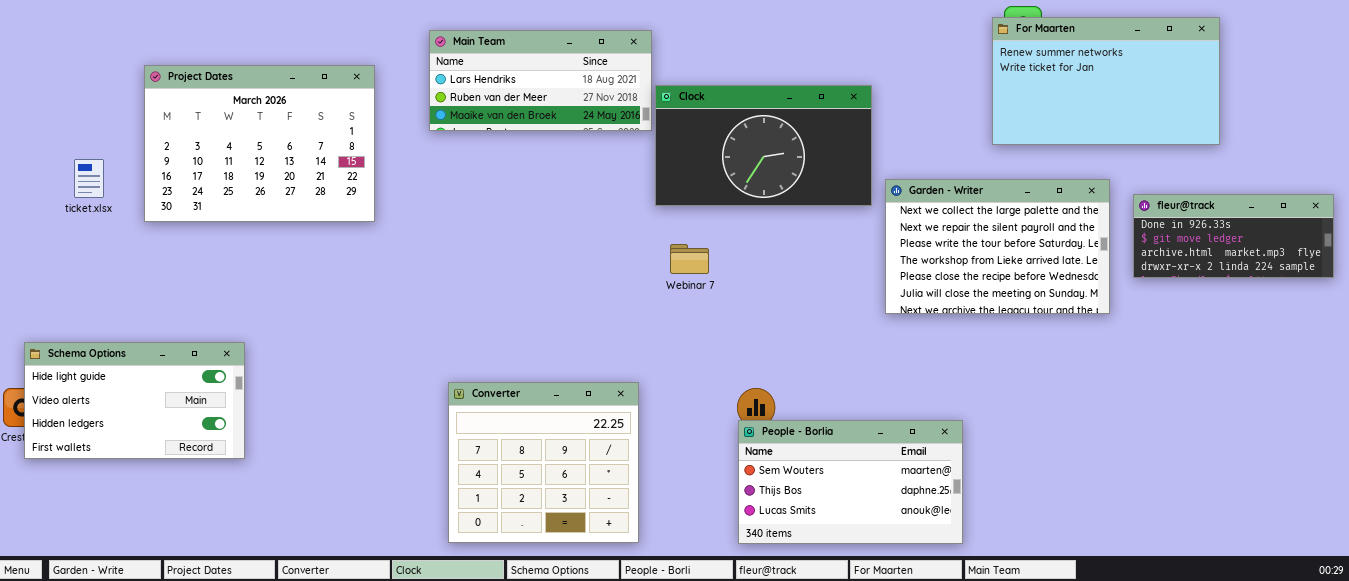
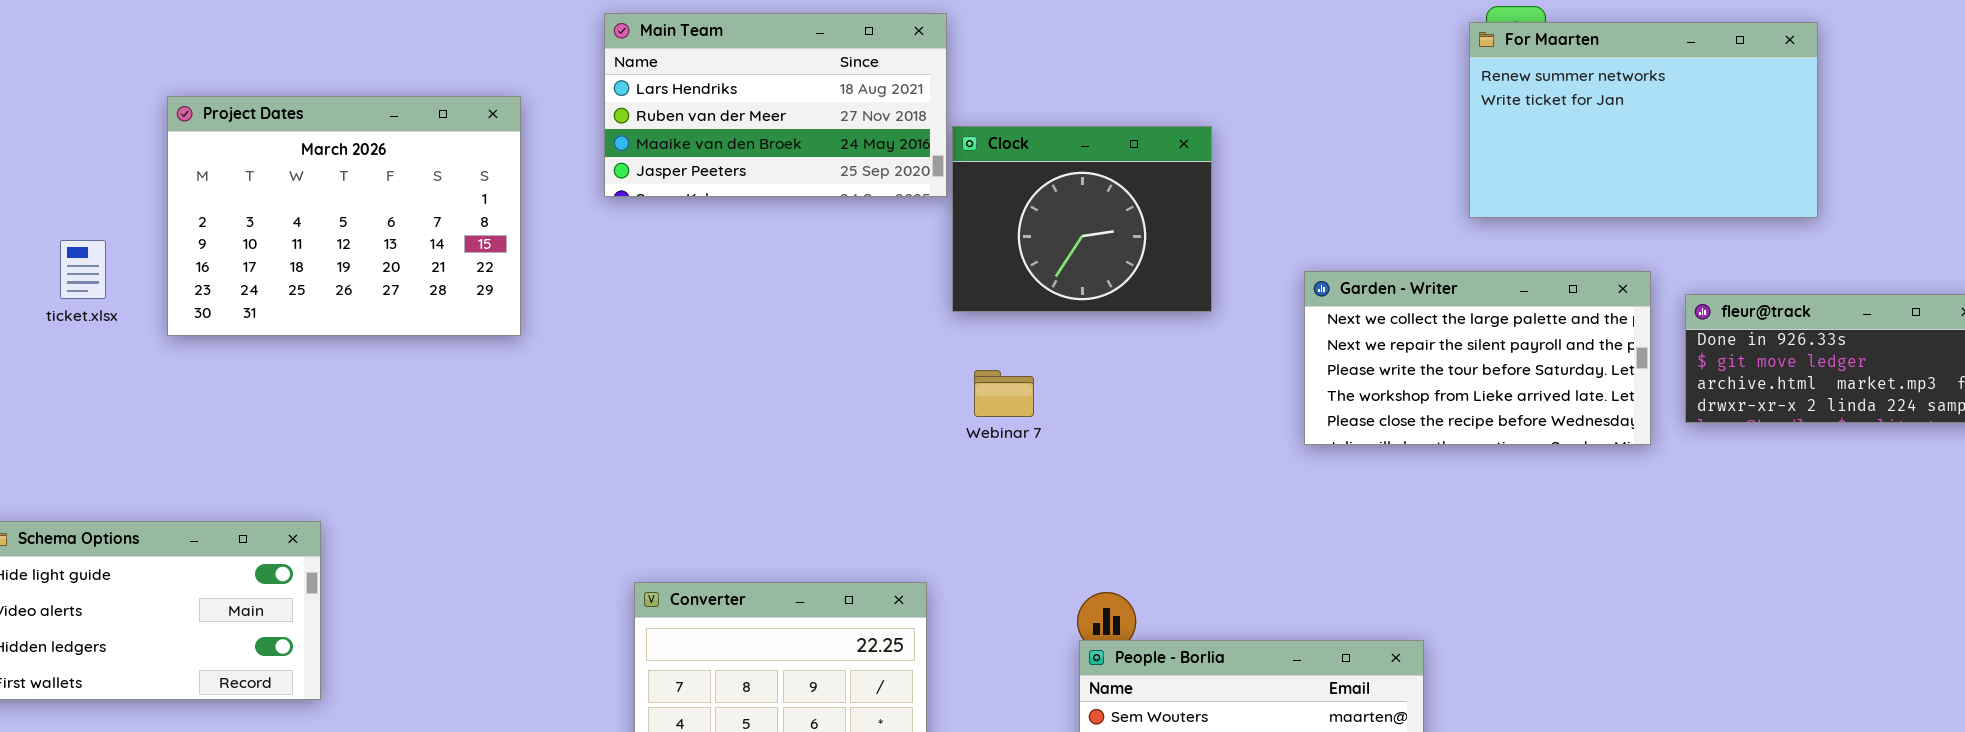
Main Team: [429,30,652,131] -> [604,13,947,197], resized
Clock: [655,85,872,206] -> [952,126,1212,312], resized
Garden - Writer: [885,179,1110,314] -> [1304,271,1651,445], resized

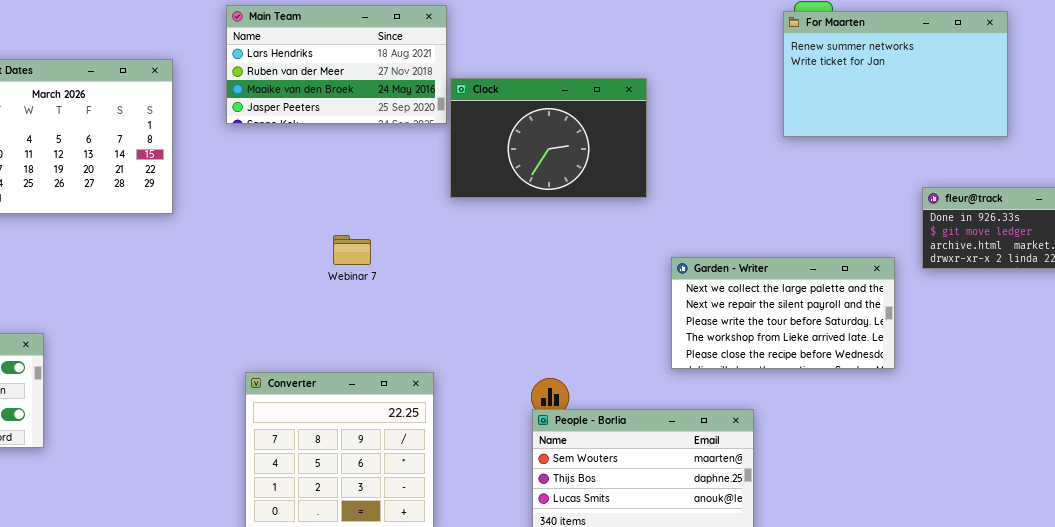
Clock: [952,126,1212,312] -> [450,78,647,198], resized
Garden - Writer: [1304,271,1651,445] -> [671,257,895,369], moved
Webinar 7: [974,370,1034,417] -> [333,235,371,265], moved

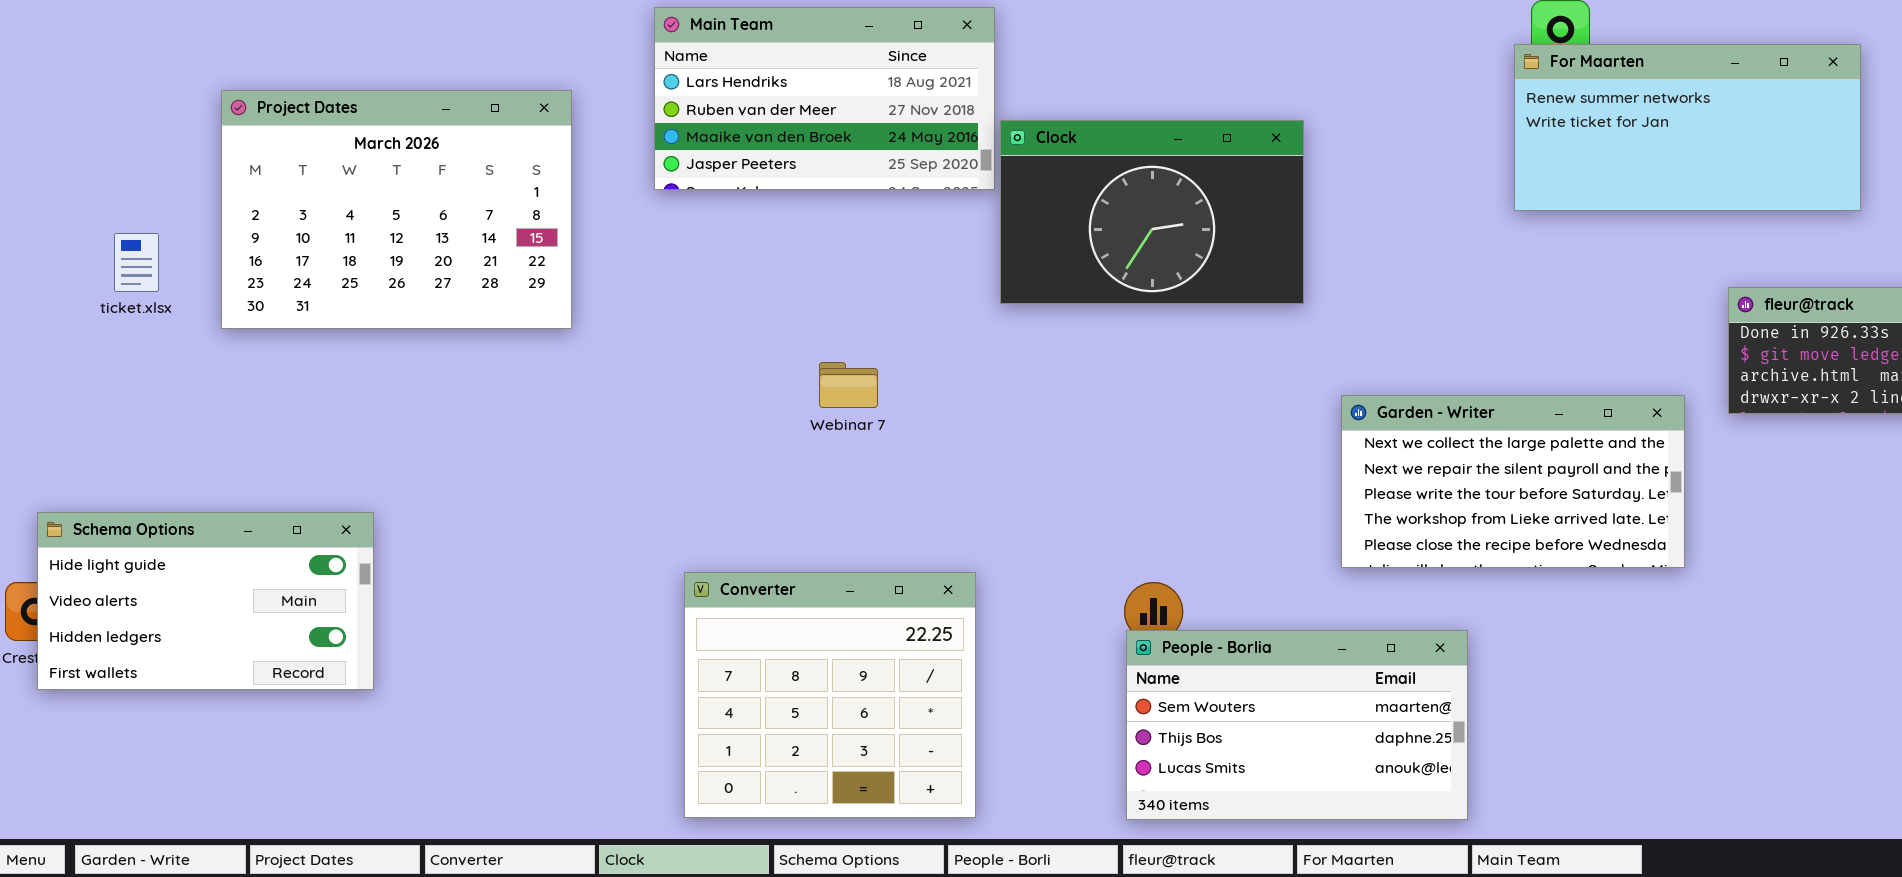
For Maarten: [783,11,1008,137] -> [1514,44,1861,211], resized

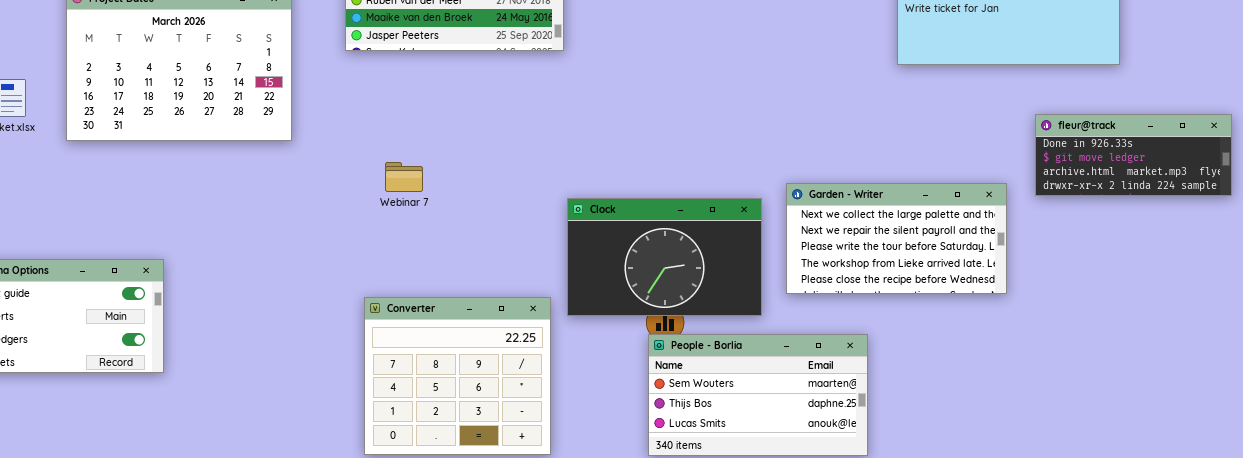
Clock: [1000,120,1304,304] -> [567,198,762,316], moved
Webinar 7: [819,362,878,408] -> [385,162,423,192], moved

